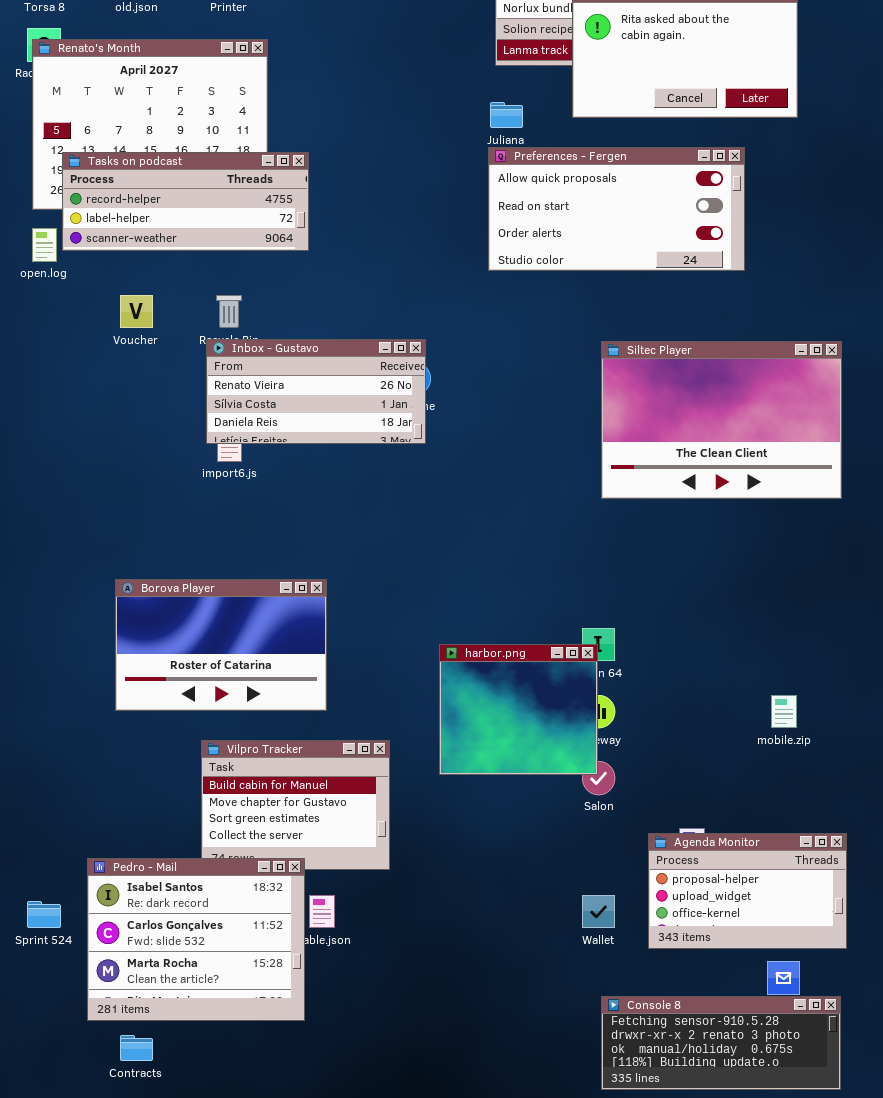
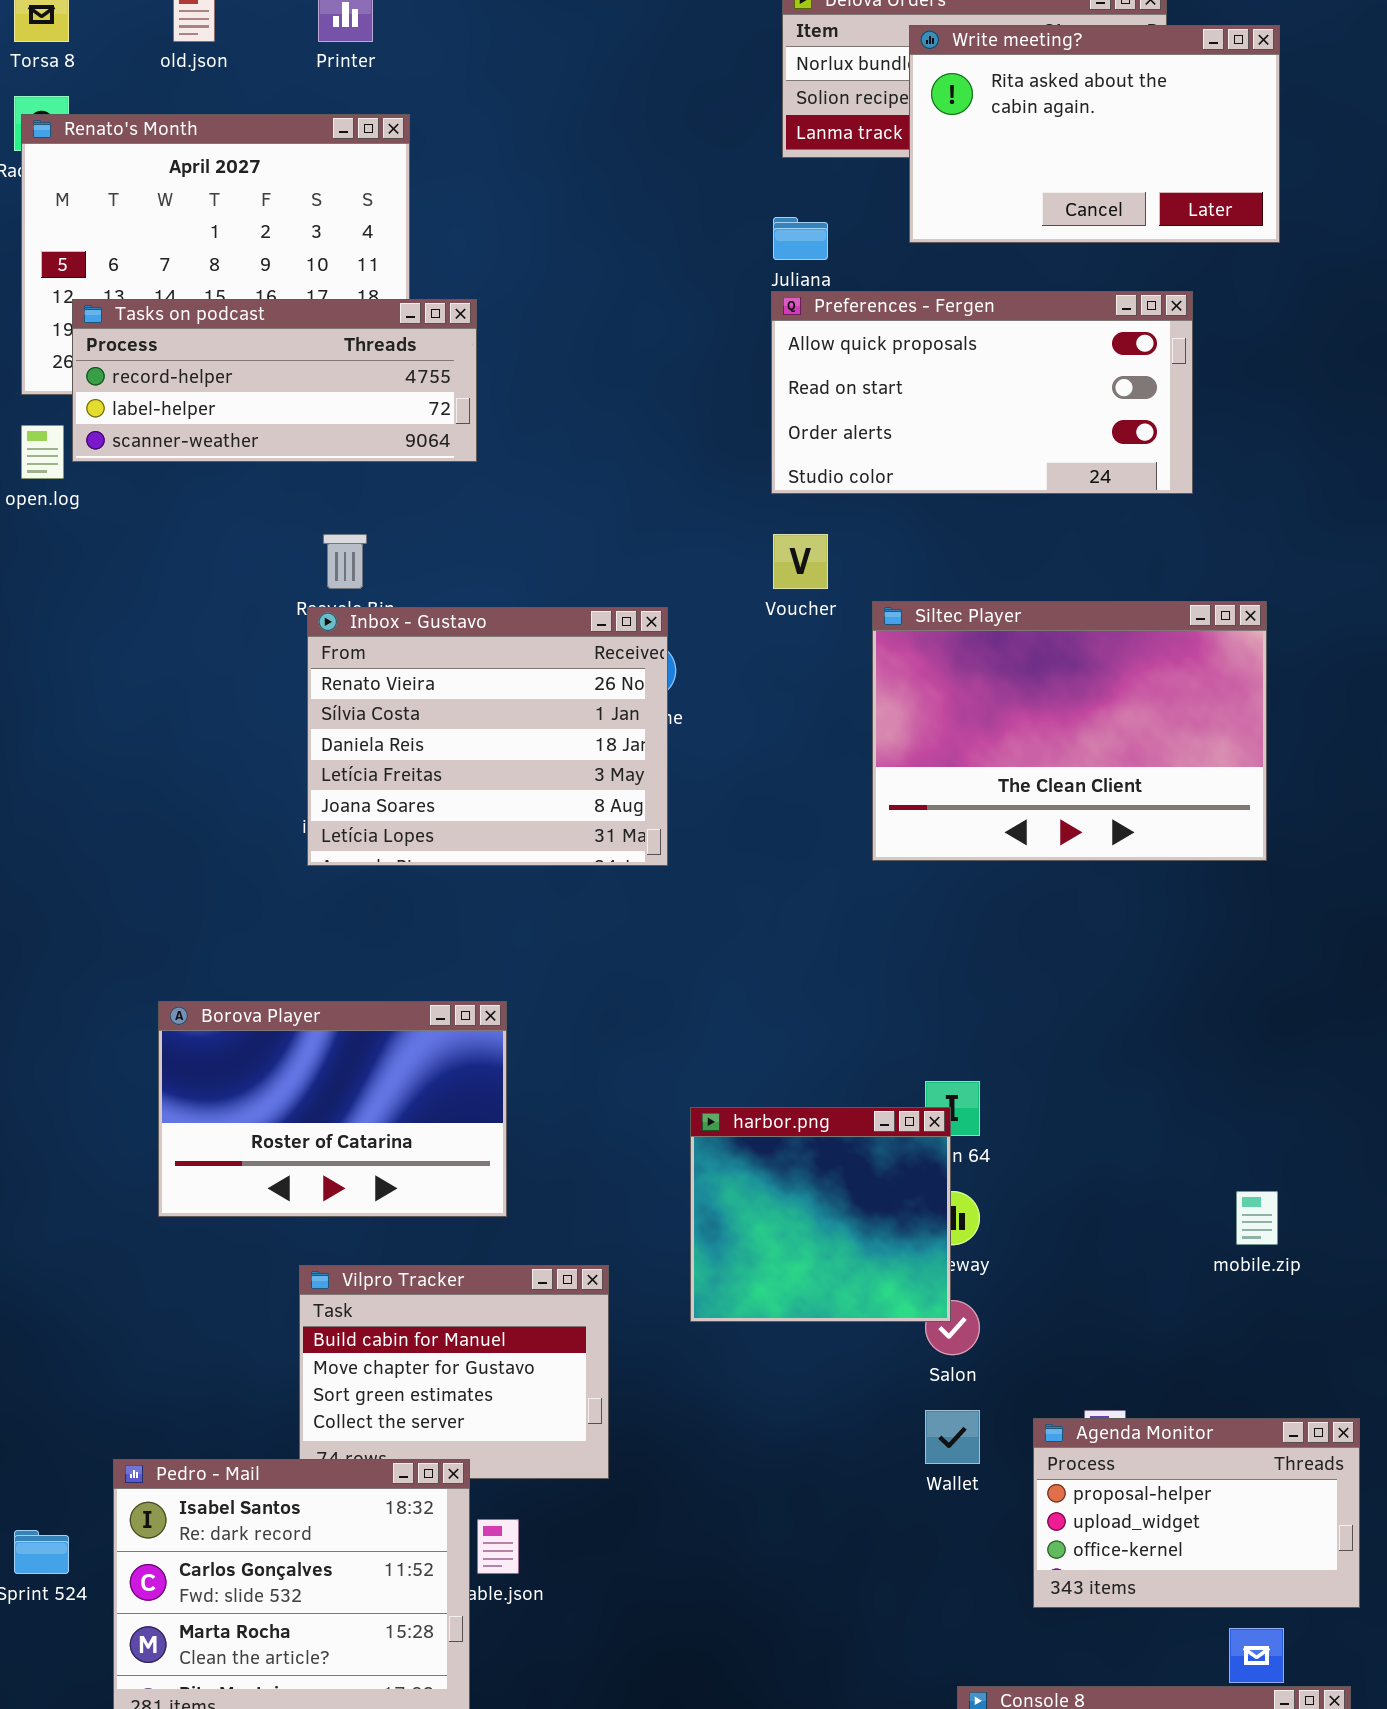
Voucher: [120,295,153,328] -> [773,534,828,589], moved
Inbox - Gustavo: [206,339,426,444] -> [307,607,668,866], resized
Siltec Player: [601,341,842,499] -> [872,601,1267,861], moved
Wallet: [582,895,615,928] -> [925,1410,980,1464], moved

